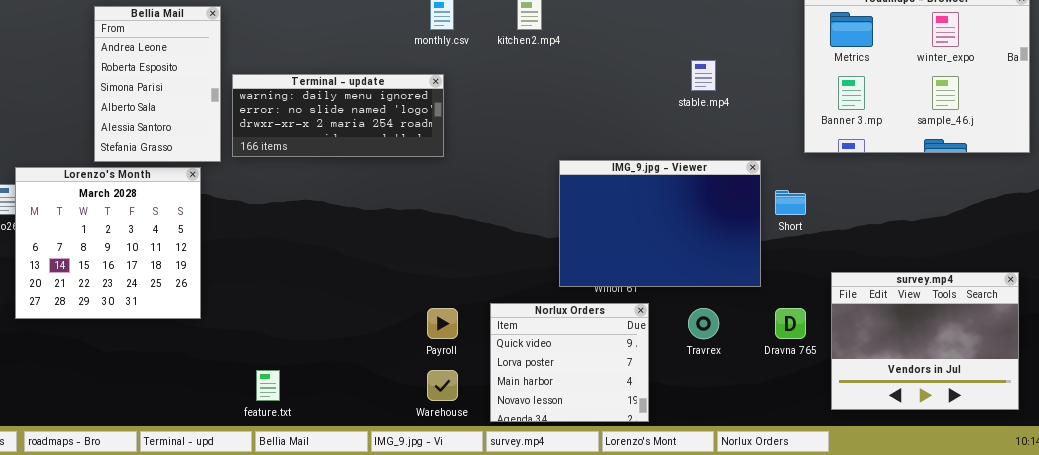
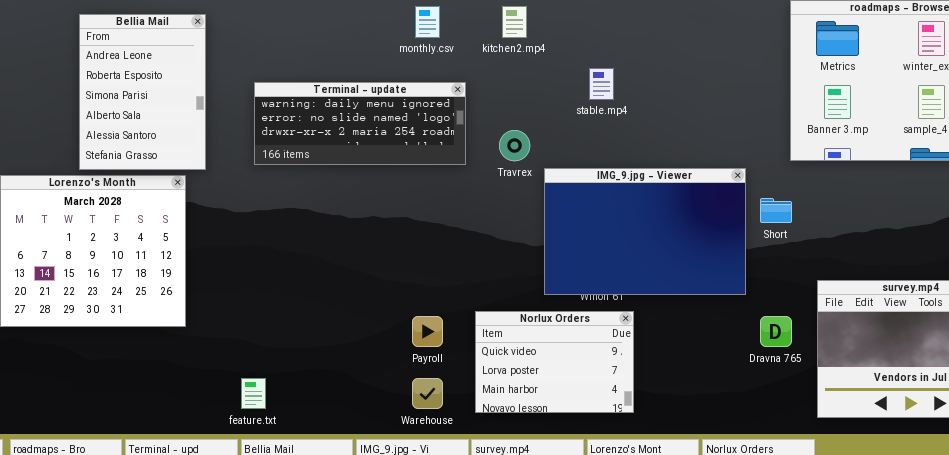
stable.mp4: [691,60,716,91] -> [589,68,614,100], moved
Terminal - update: [232,74,444,157] -> [254,82,466,165], moved
Norlux Orders: [490,303,649,422] -> [475,311,634,413], resized
Travrex: [688,308,719,339] -> [499,130,530,161], moved

